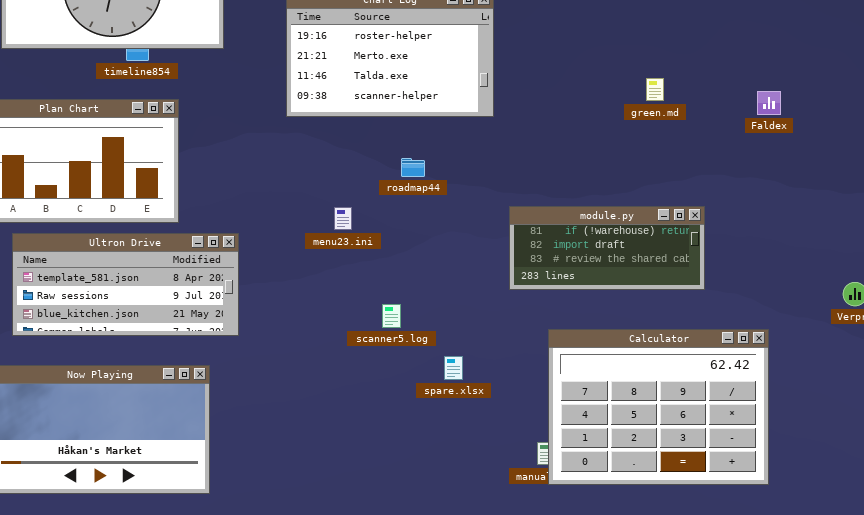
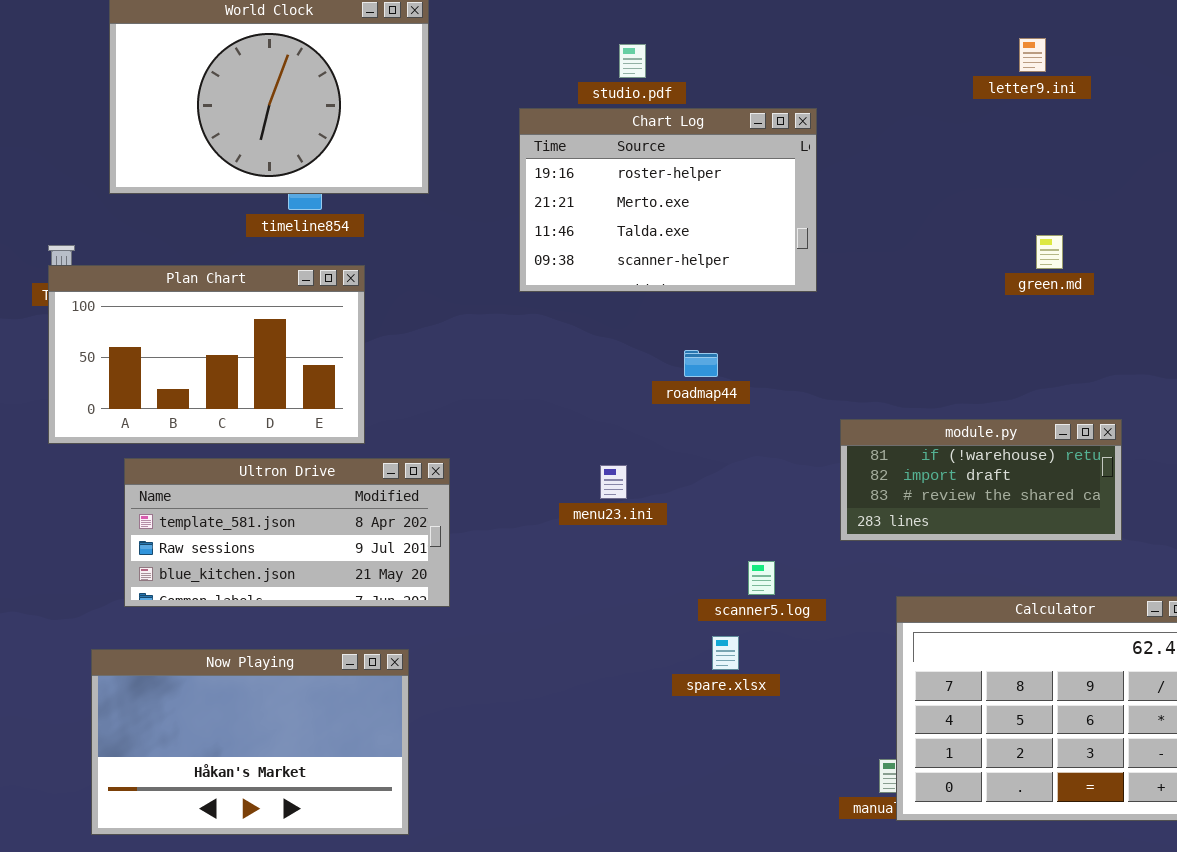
menu23.ini: [334,207,352,230] -> [600,465,627,499], moved
scanner5.log: [382,304,401,328] -> [748,561,775,595], moved
spare.xlsx: [444,356,463,380] -> [712,636,739,670], moved

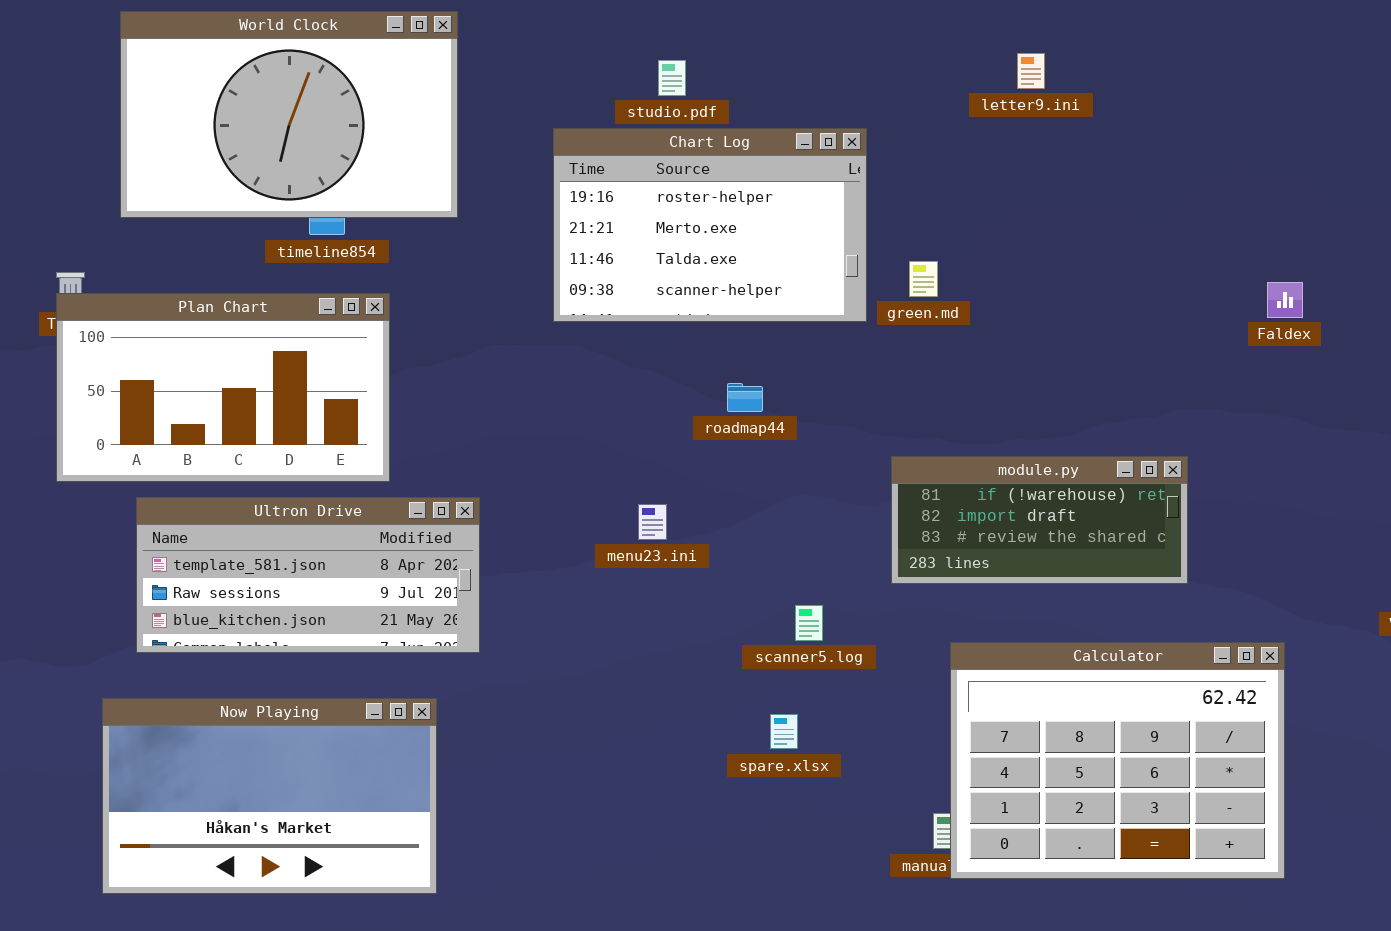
letter9.ini: [1019,38,1046,72] -> [1017,53,1045,89], moved
green.md: [1036,235,1063,269] -> [909,261,938,297], moved
spare.xlsx: [712,636,739,670] -> [770,714,798,749], moved

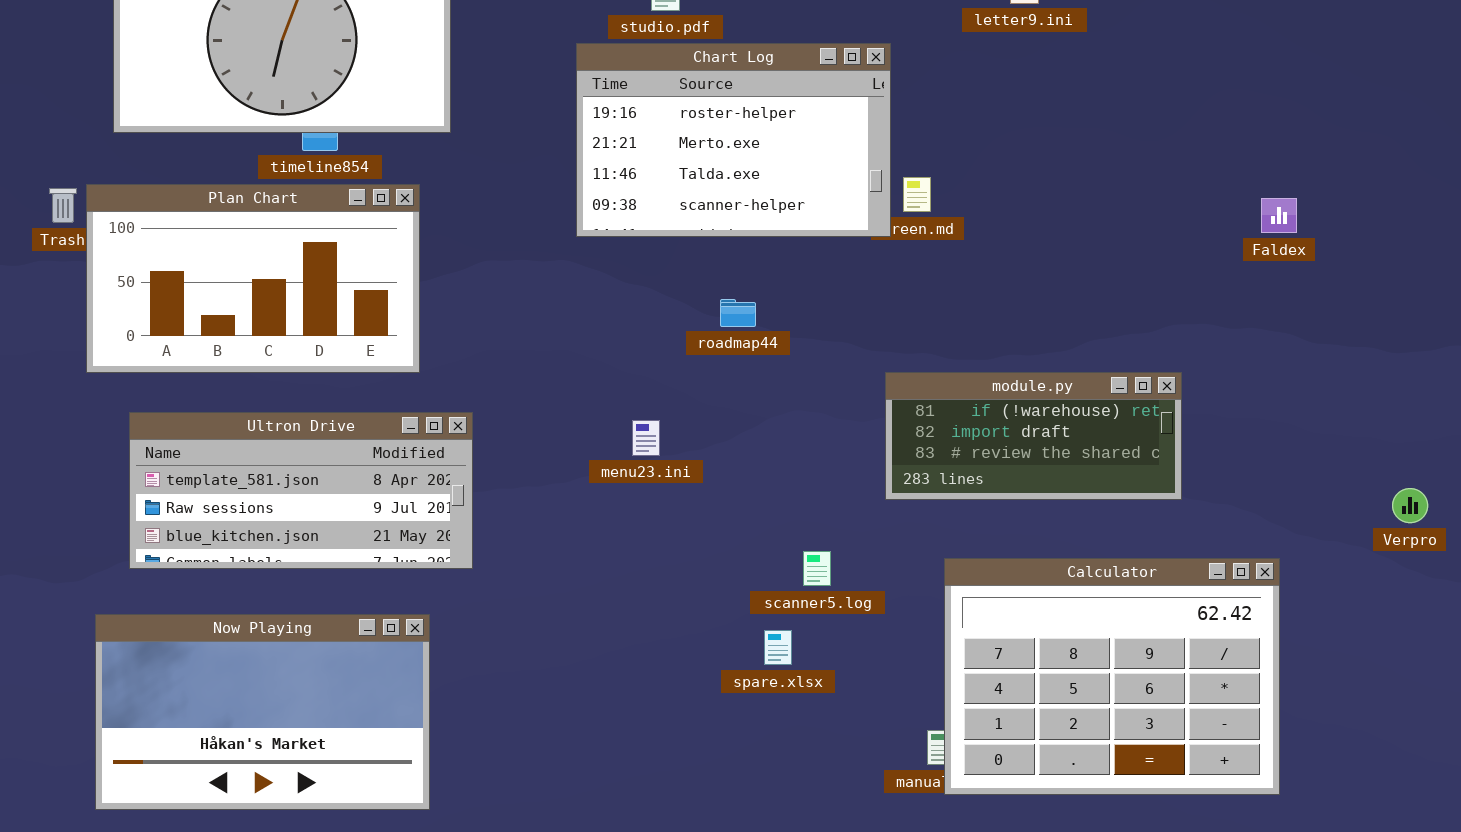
Chart Log: [553,128,867,322] -> [576,43,891,237], moved
Plan Chart: [56,293,390,482] -> [86,184,420,373], moved
scanner5.log: [795,605,823,641] -> [803,551,831,586], moved

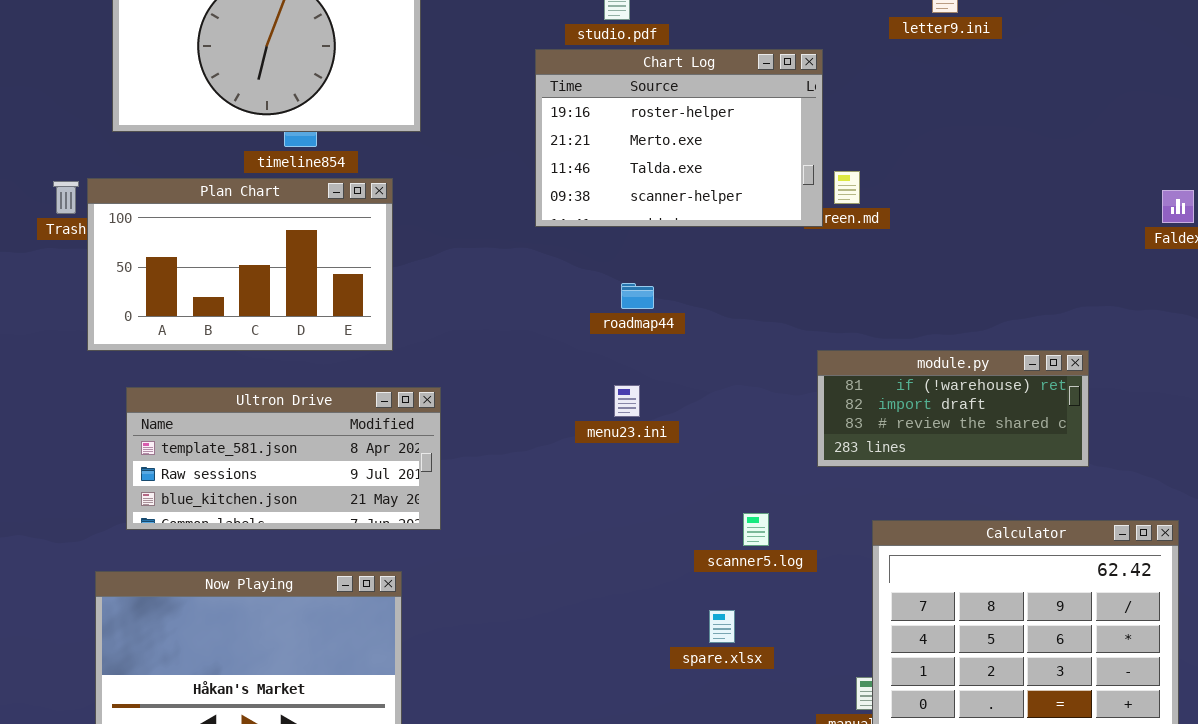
roadmap44: [720,299,756,327] -> [621,283,654,309], moved
menu23.ini: [632,420,660,456] -> [614,385,640,417], moved
spare.xlsx: [764,630,792,665] -> [709,610,735,643], moved

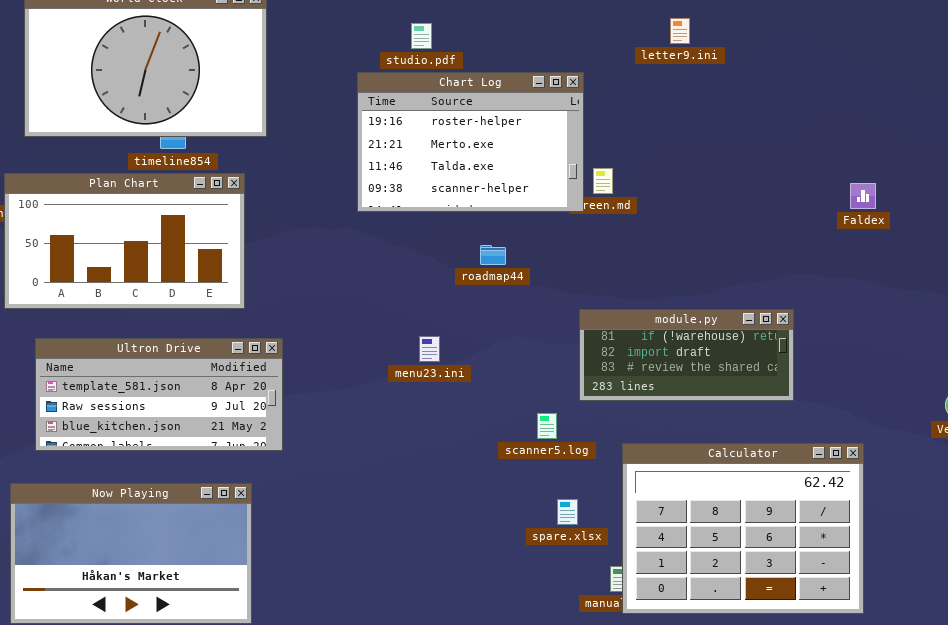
roadmap44: [621,283,654,309] -> [480,245,506,265], moved
scanner5.log: [743,513,769,546] -> [537,413,557,439], moved
spare.xlsx: [709,610,735,643] -> [557,499,578,525], moved

